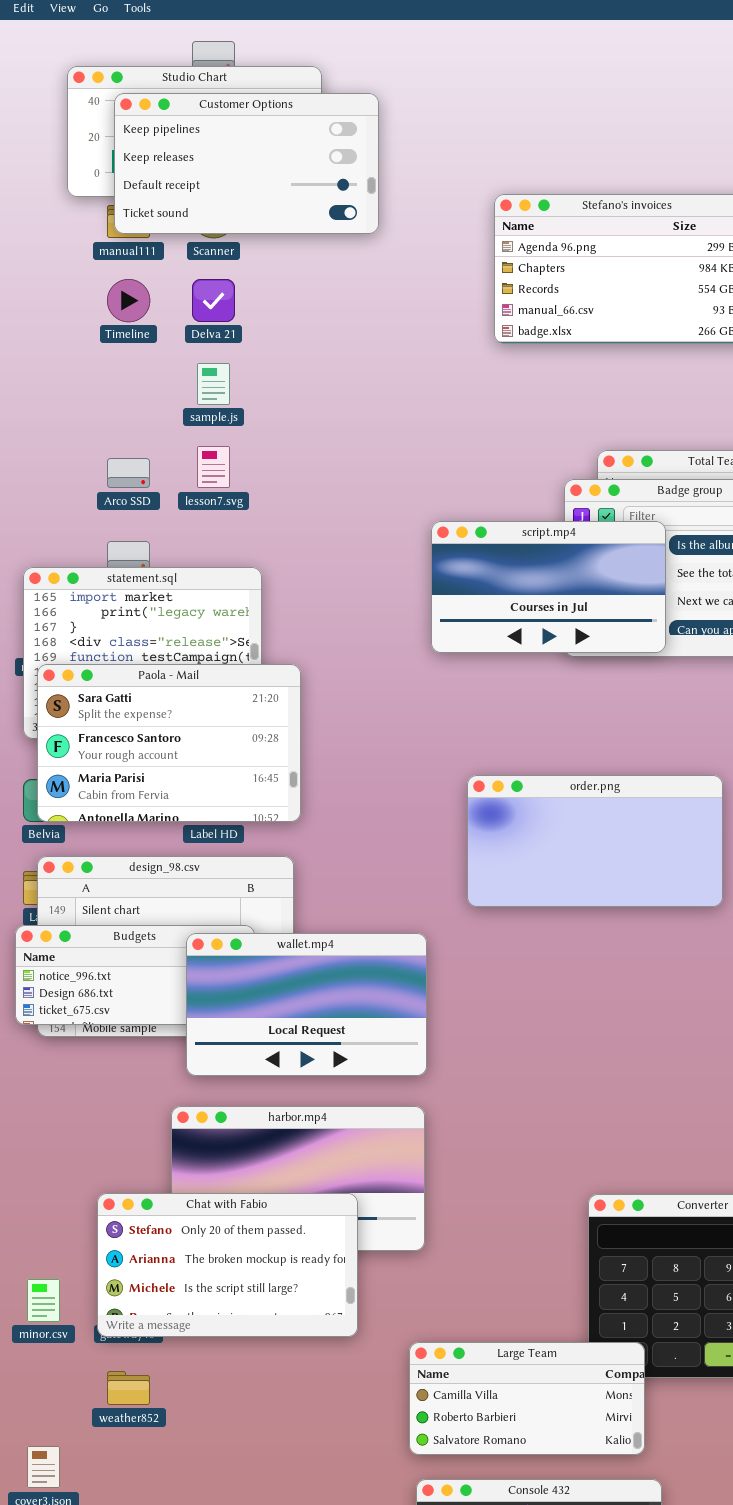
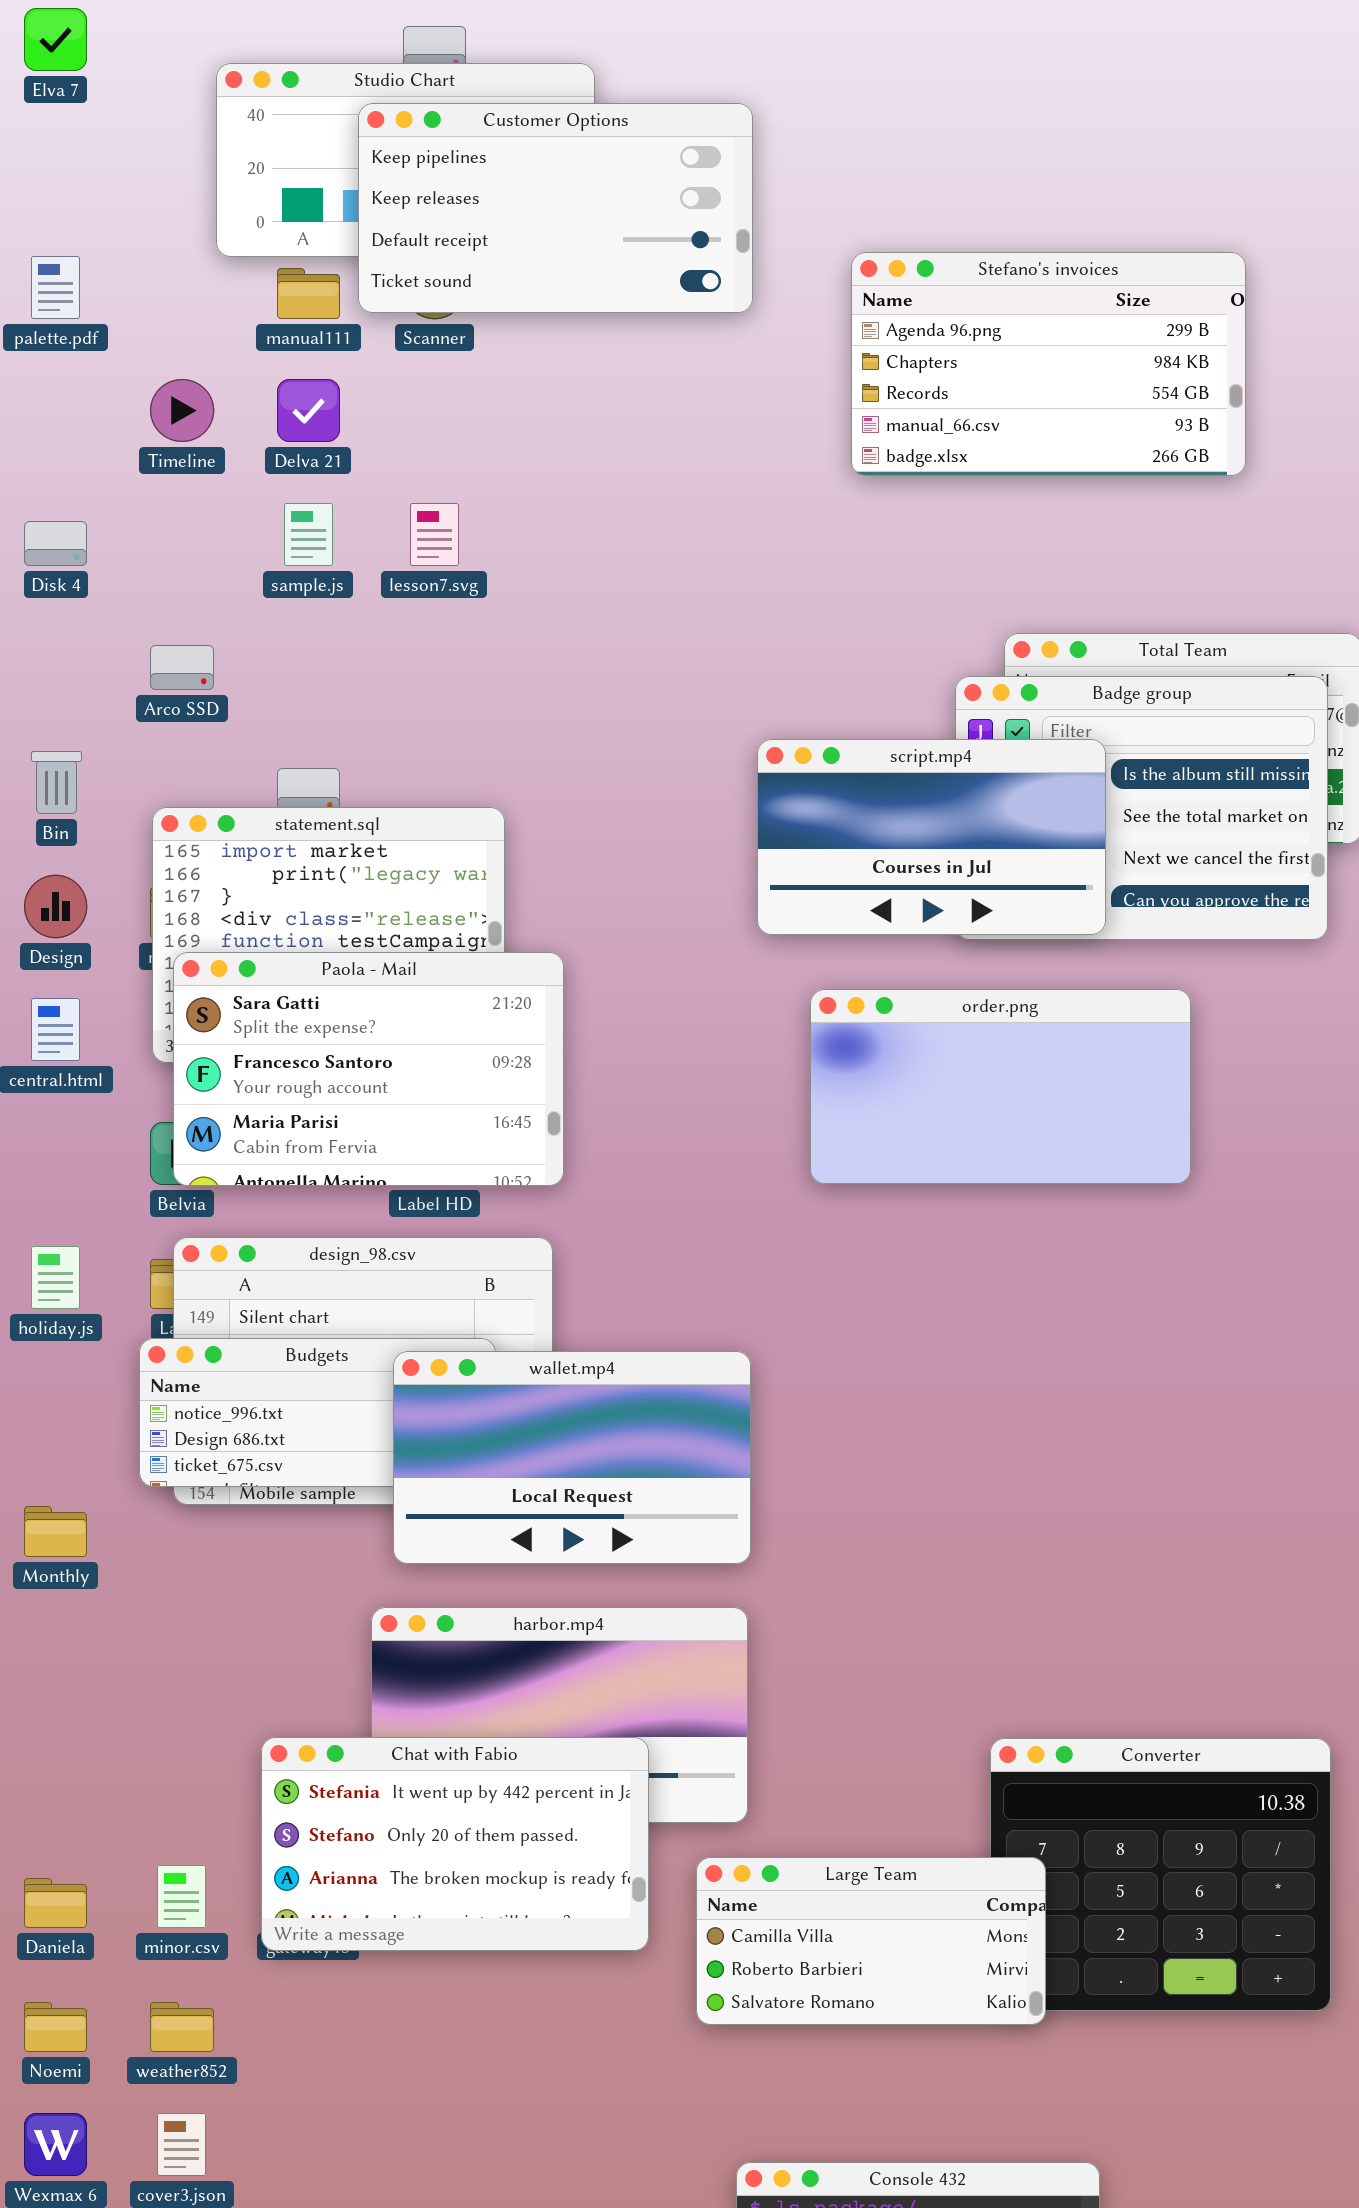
Customer Options: [114,93,379,234] -> [358,103,753,313], moved
Timeline: [107,279,150,322] -> [150,379,214,442], moved
Delva 21: [192,279,235,322] -> [277,379,340,442], moved
sample.js: [197,363,230,405] -> [284,503,333,566], moved
lesson7.svg: [197,446,230,488] -> [410,503,459,566], moved
Arco SSD: [107,458,150,488] -> [150,645,214,690], moved
order.png: [467,775,723,907] -> [810,989,1191,1184], moved
Chat with Fabio: [97,1193,358,1337] -> [261,1737,649,1951], scrolled up 1 row
Large Team: [409,1342,645,1455] -> [696,1857,1046,2025], moved
weather852: [107,1371,150,1405] -> [150,2002,214,2052], moved

